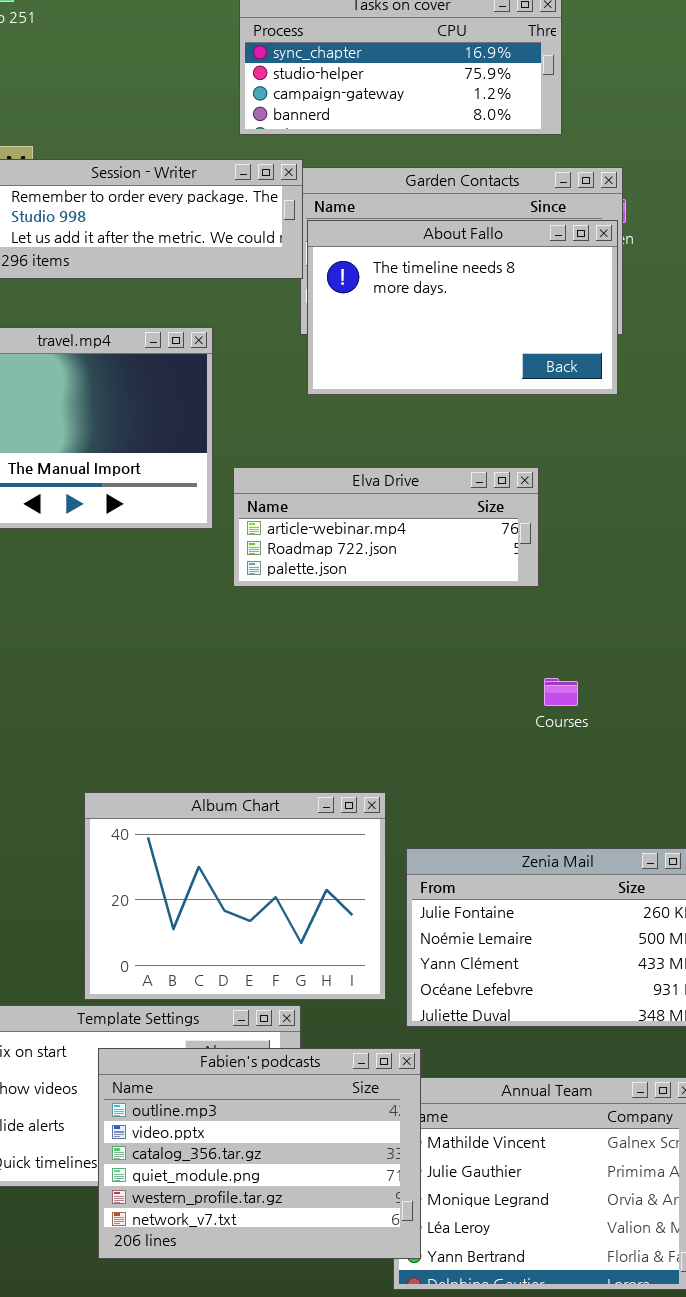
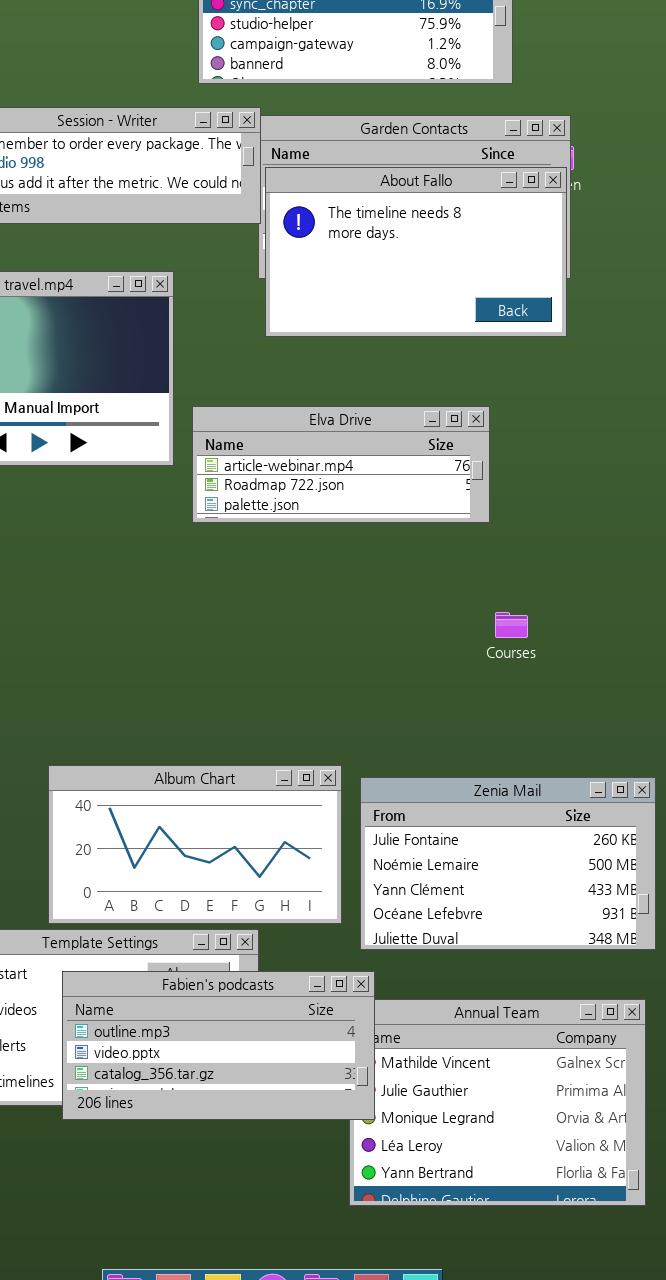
Album Chart: [84,792,386,1000] -> [48,765,342,924], resized
Fabien's podcasts: [98,1048,421,1259] -> [62,971,375,1120], resized

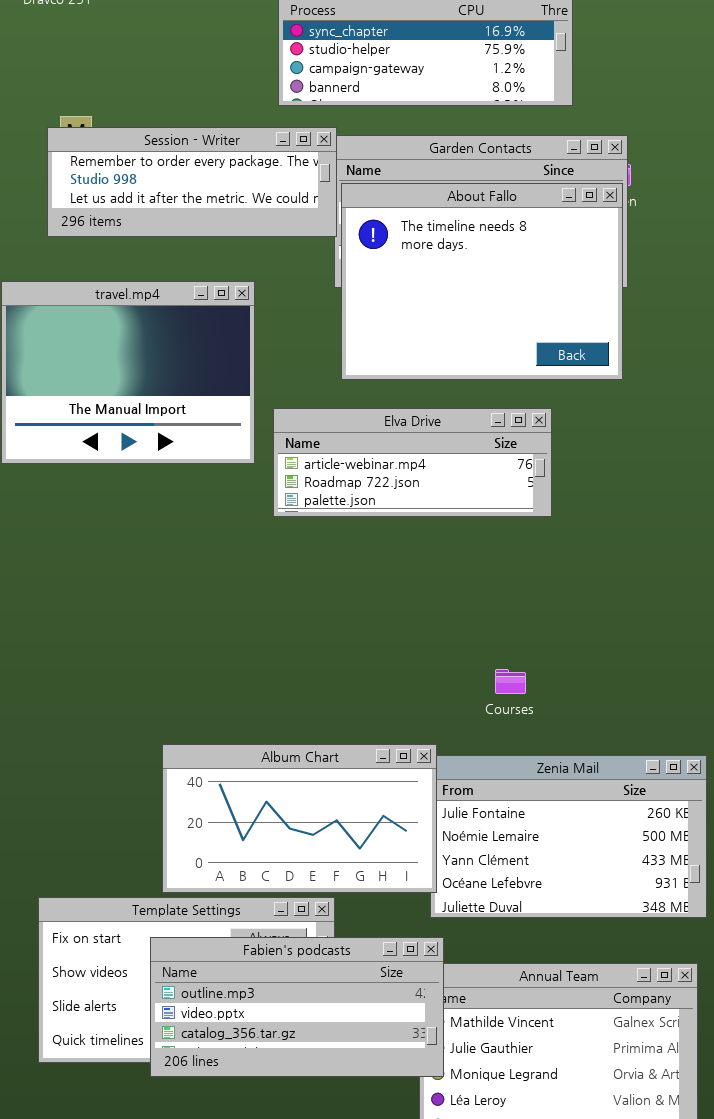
About Fallo: [265,167,567,337] -> [341,183,623,380], resized
Courses: [495,612,528,638] -> [495,669,526,694], moved
Album Chart: [48,765,342,924] -> [162,744,437,893], moved

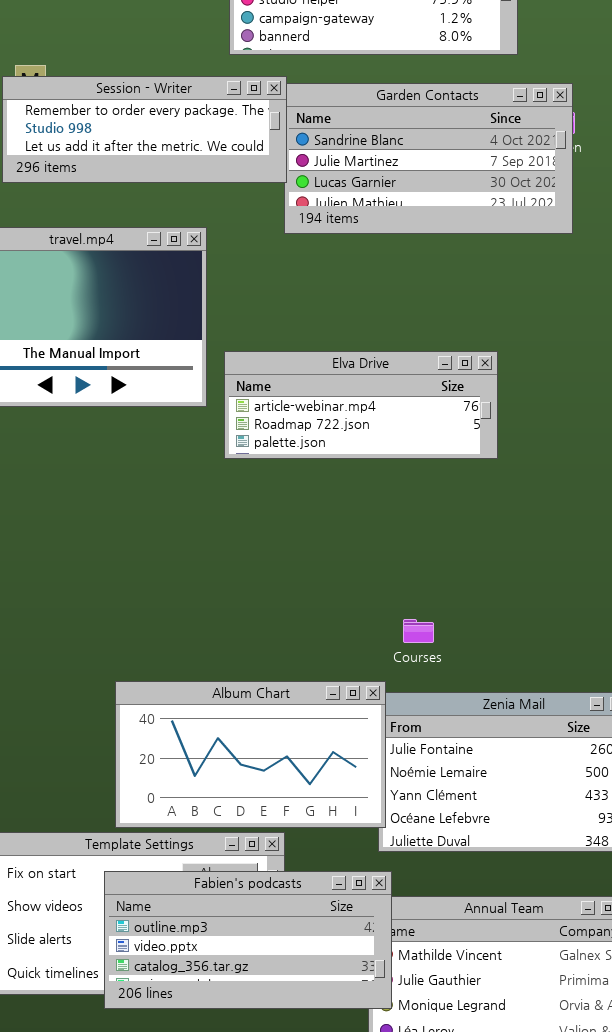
About Fallo: [341,183,623,380] -> none, closed
Courses: [495,669,526,694] -> [403,619,434,643], moved

